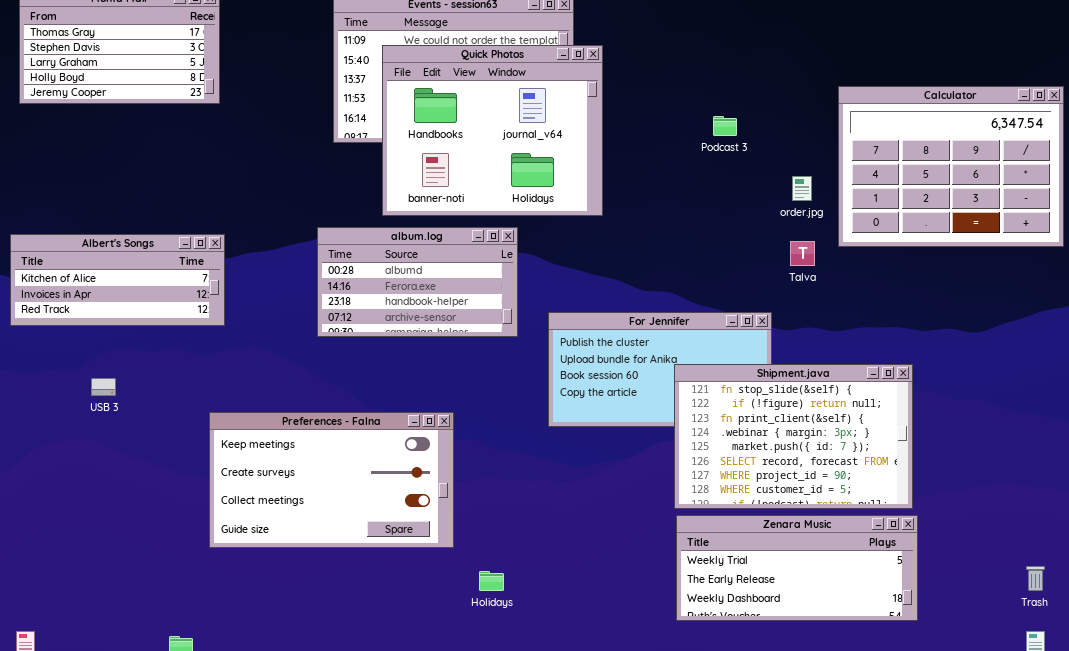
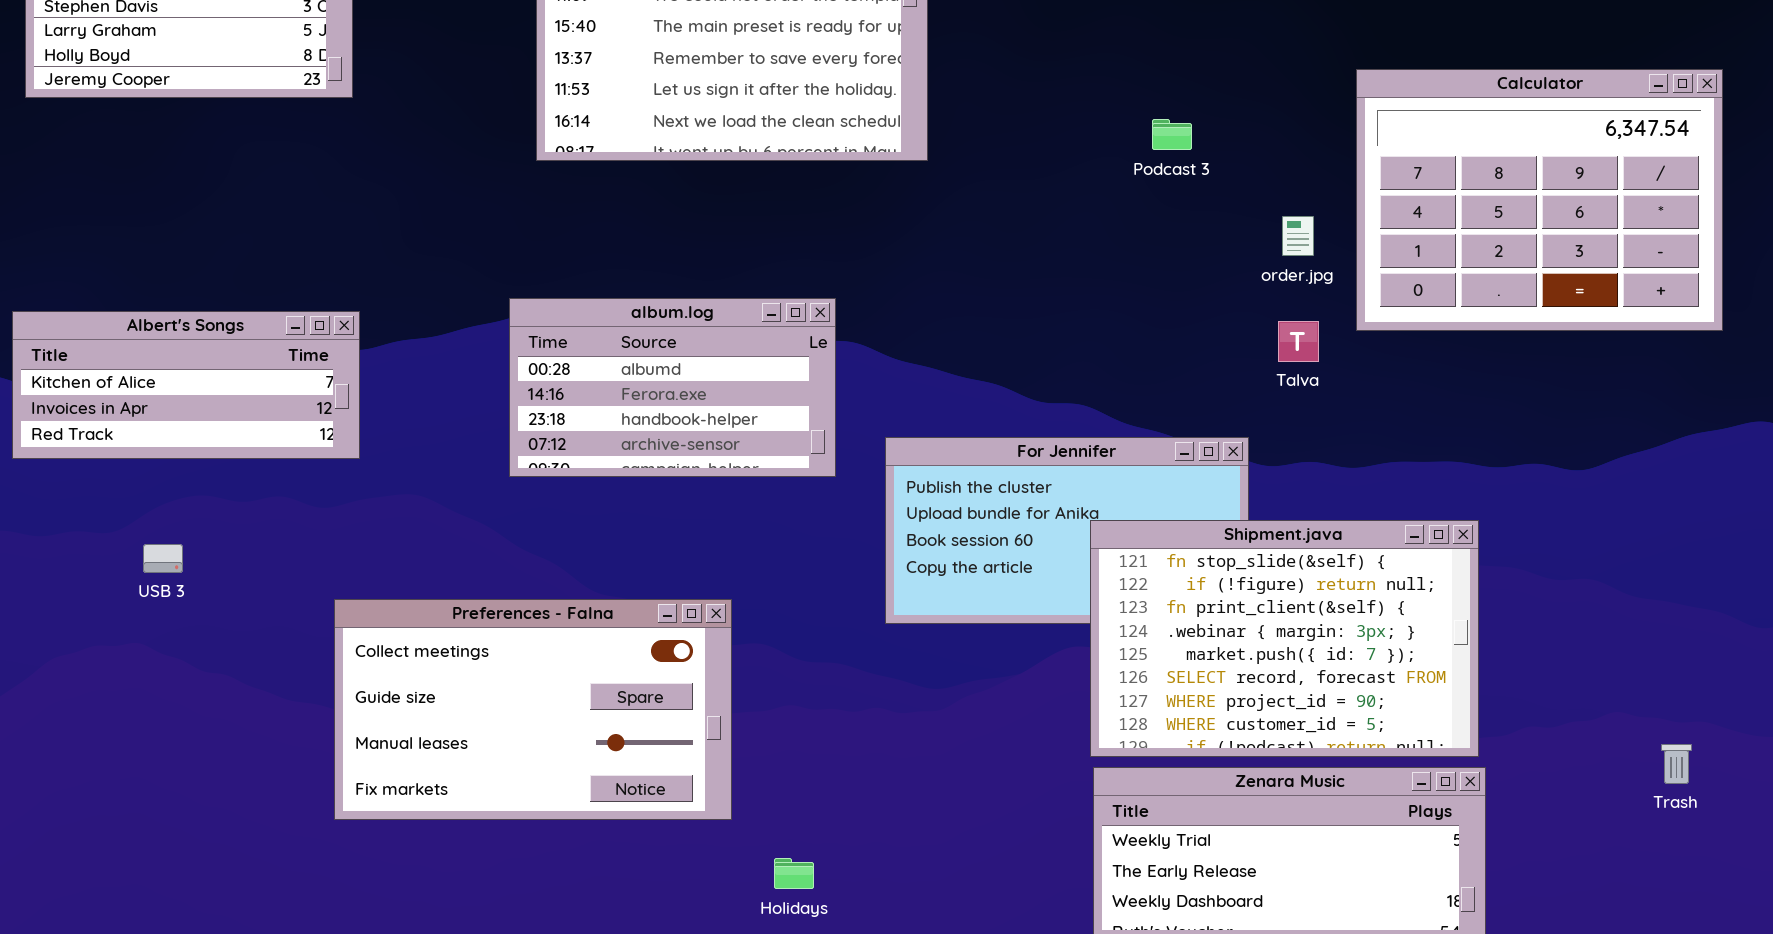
Quick Photos: [382,45,603,216] -> none, closed
Preferences - Falna: [209,412,454,548] -> [334,599,732,820], scrolled down 2 rows
Trash: [1026,566,1045,591] -> [1661,744,1692,784], moved

